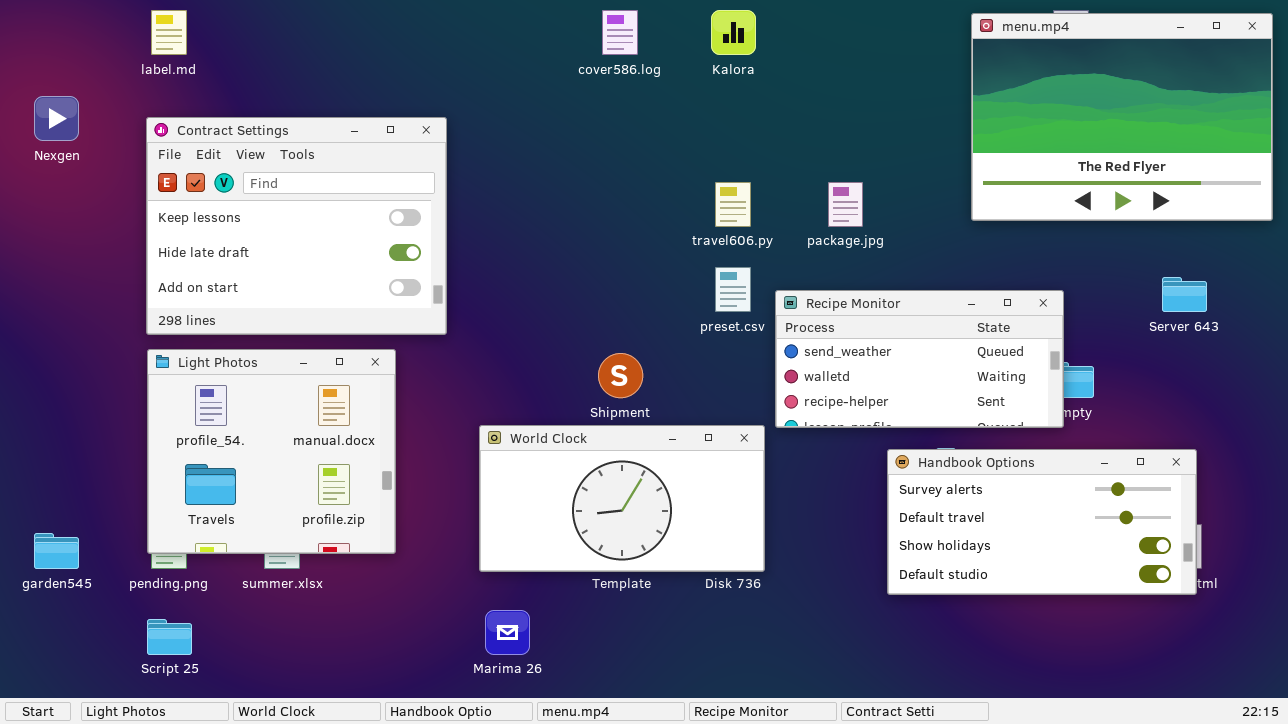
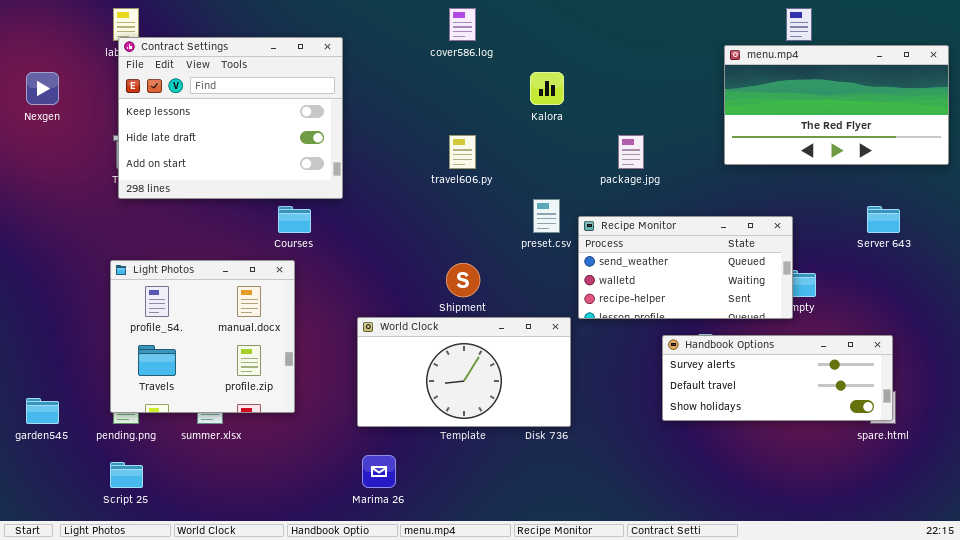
Kalora: [711,10,756,55] -> [530,72,564,105], moved
menu.mp4: [971,13,1273,221] -> [724,45,949,165], resized
Contract Settings: [146,117,447,335] -> [118,37,343,199], moved
travel606.py: [715,182,751,227] -> [449,135,476,169], moved
Handbook Options: [887,449,1197,595] -> [662,335,893,421], resized

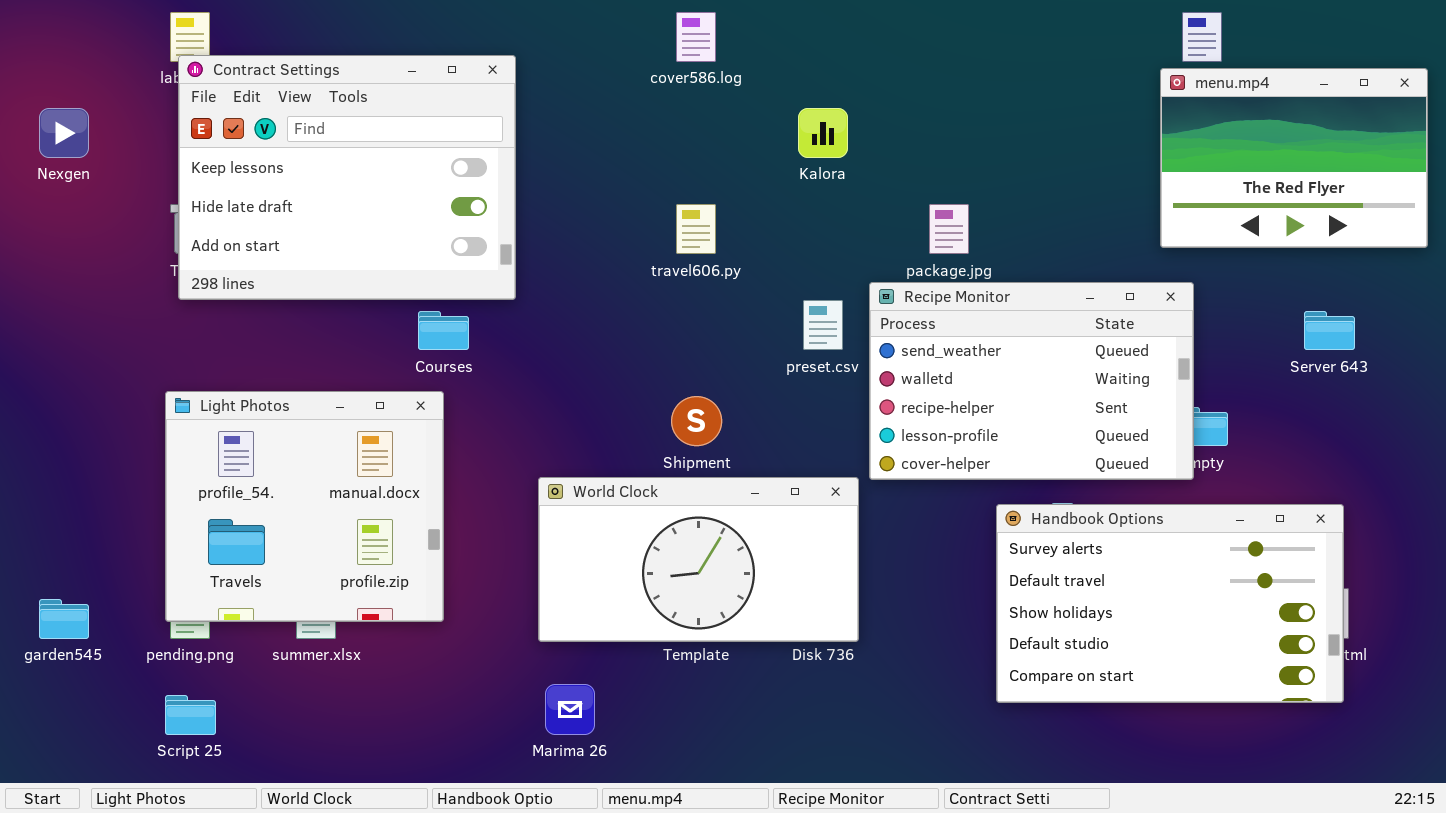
menu.mp4: [724,45,949,165] -> [1160,68,1428,248], resized
Recipe Monitor: [578,216,793,319] -> [869,282,1194,480], resized
Handbook Options: [662,335,893,421] -> [996,504,1344,703], resized

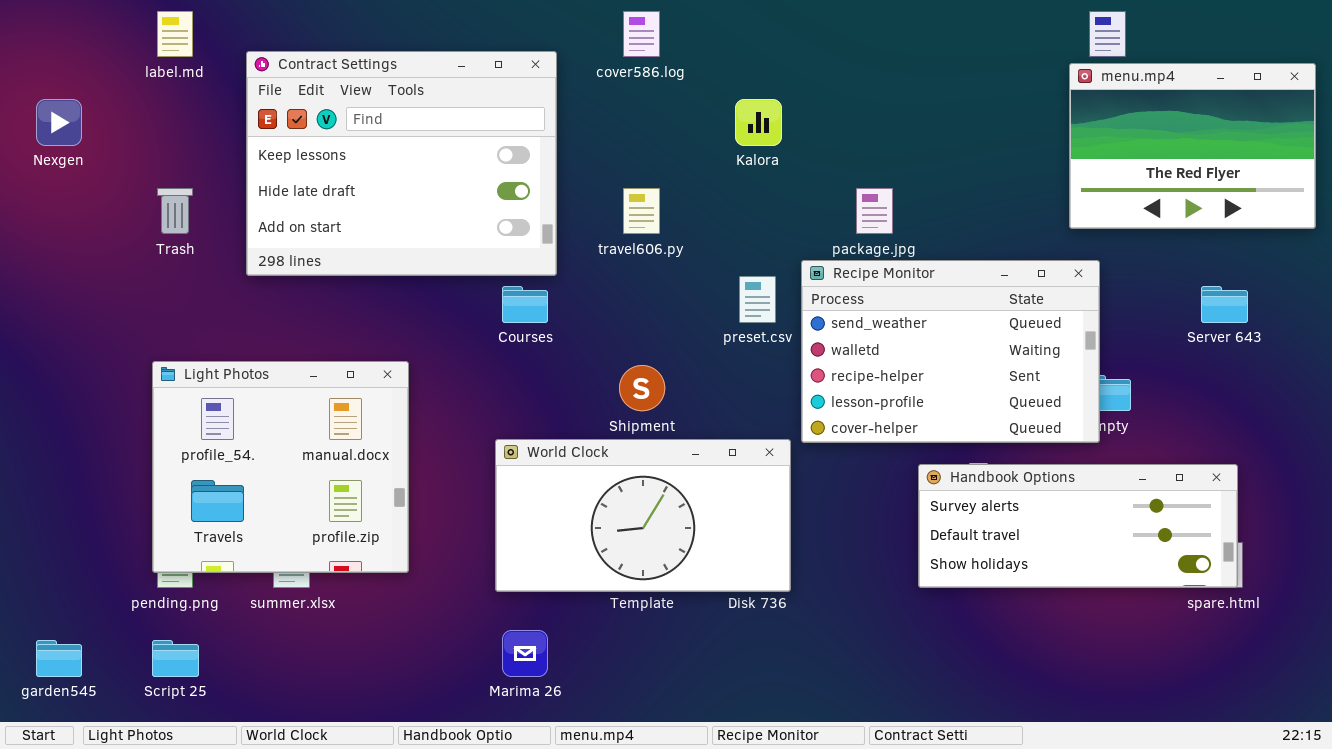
Contract Settings: [178,55,516,300] -> [246,51,557,276], moved
Courses: [418,311,469,350] -> [502,286,548,323], moved
Handbook Options: [996,504,1344,703] -> [918,464,1238,588], resized
garden545: [39,599,89,639] -> [36,640,82,677], moved

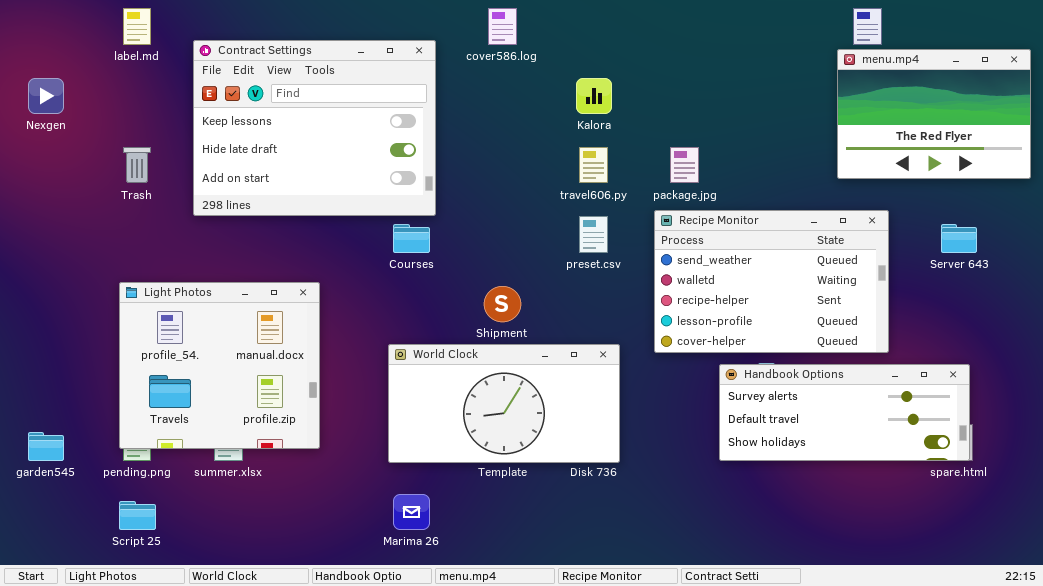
travel606.py: [623,188,660,234] -> [579,147,608,183], moved
Recipe Monitor: [801,260,1100,443] -> [654,210,889,353], moved
garden545: [36,640,82,677] -> [28,432,64,461], moved

